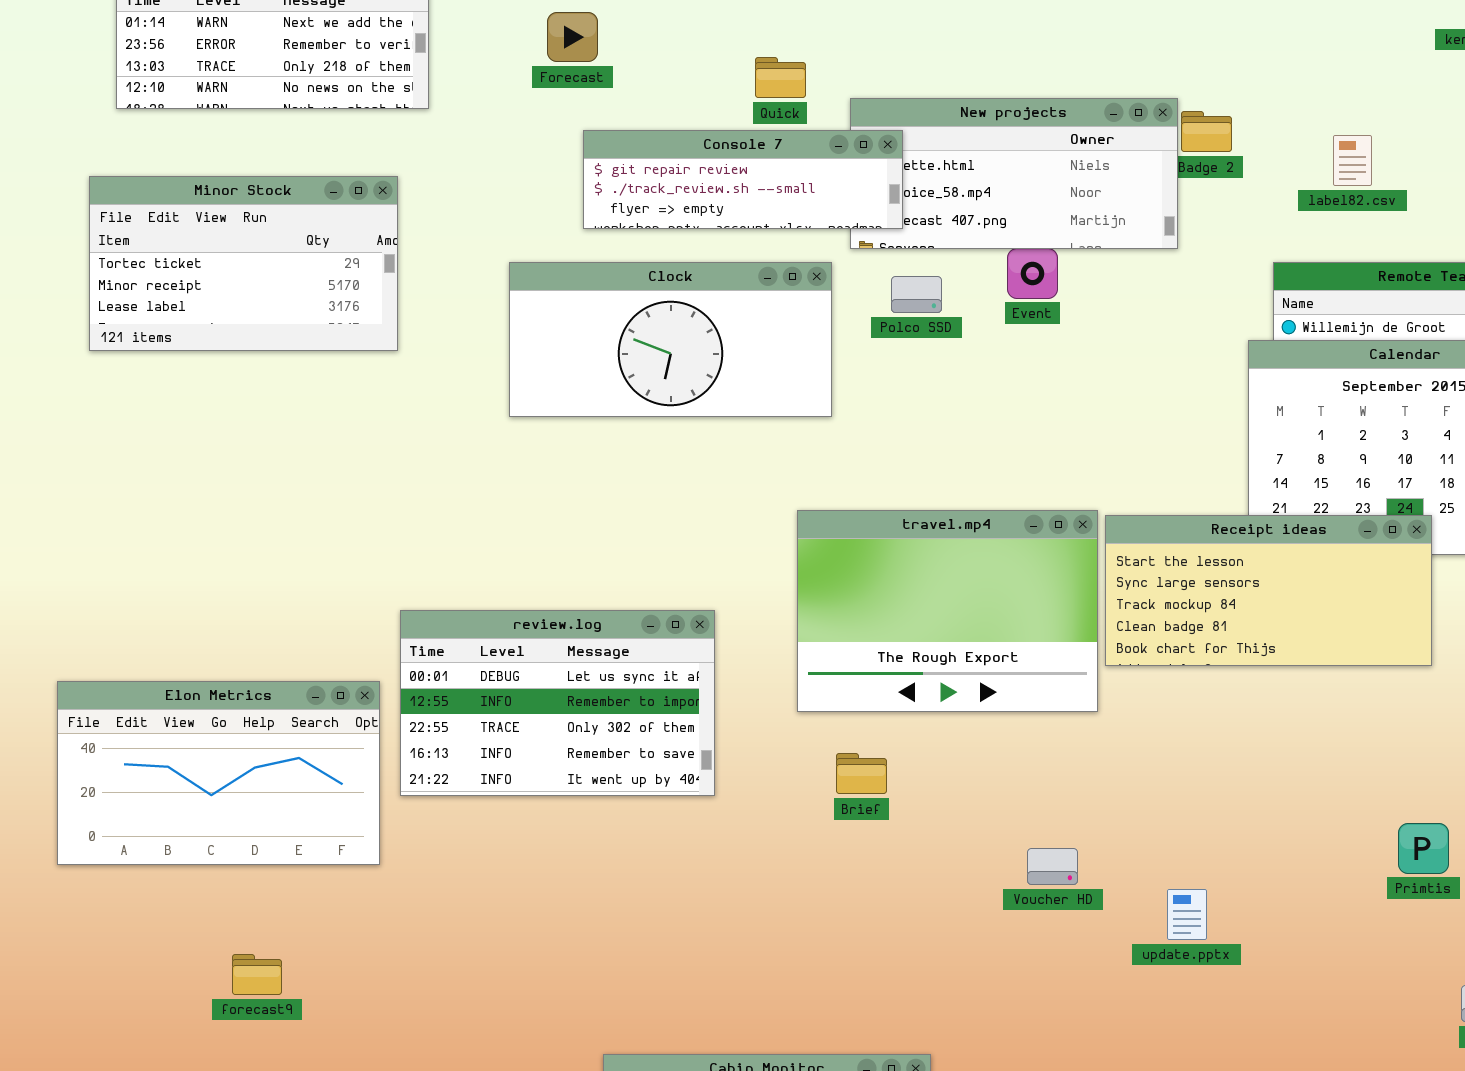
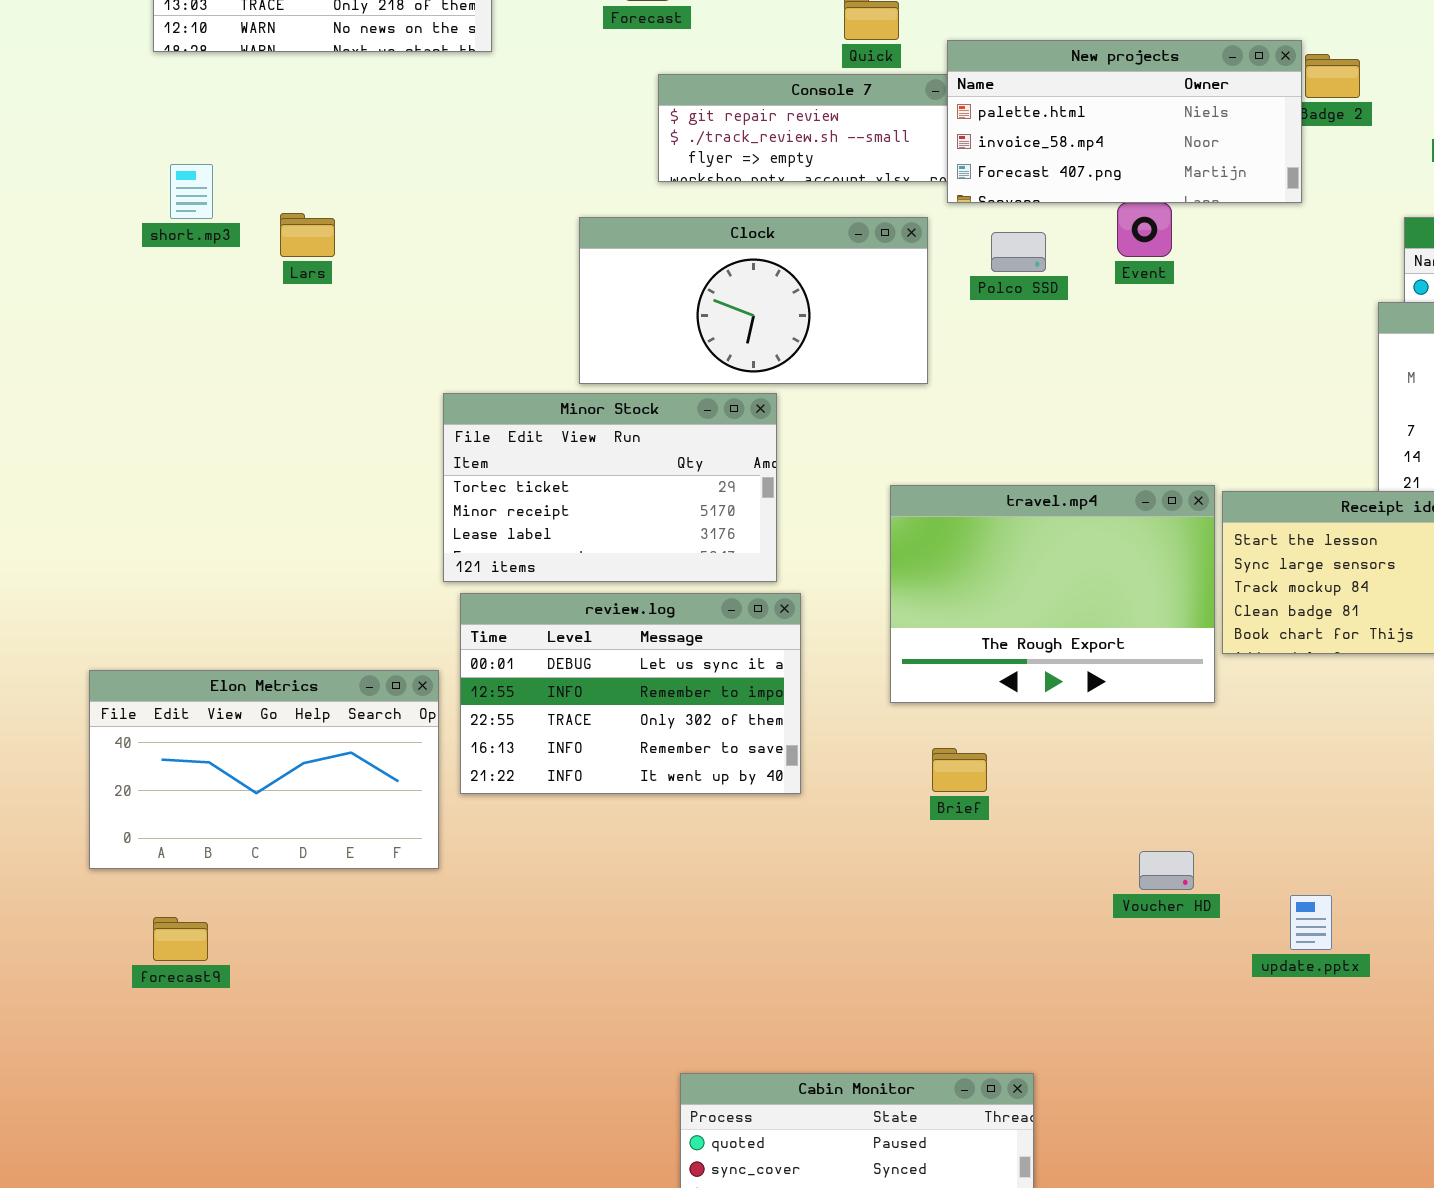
New projects: [850,98,1178,249] -> [947,40,1302,203], raised
Minor Stock: [89,176,398,351] -> [443,393,777,582], moved
forecast9: [232,954,282,995] -> [153,917,208,961], moved

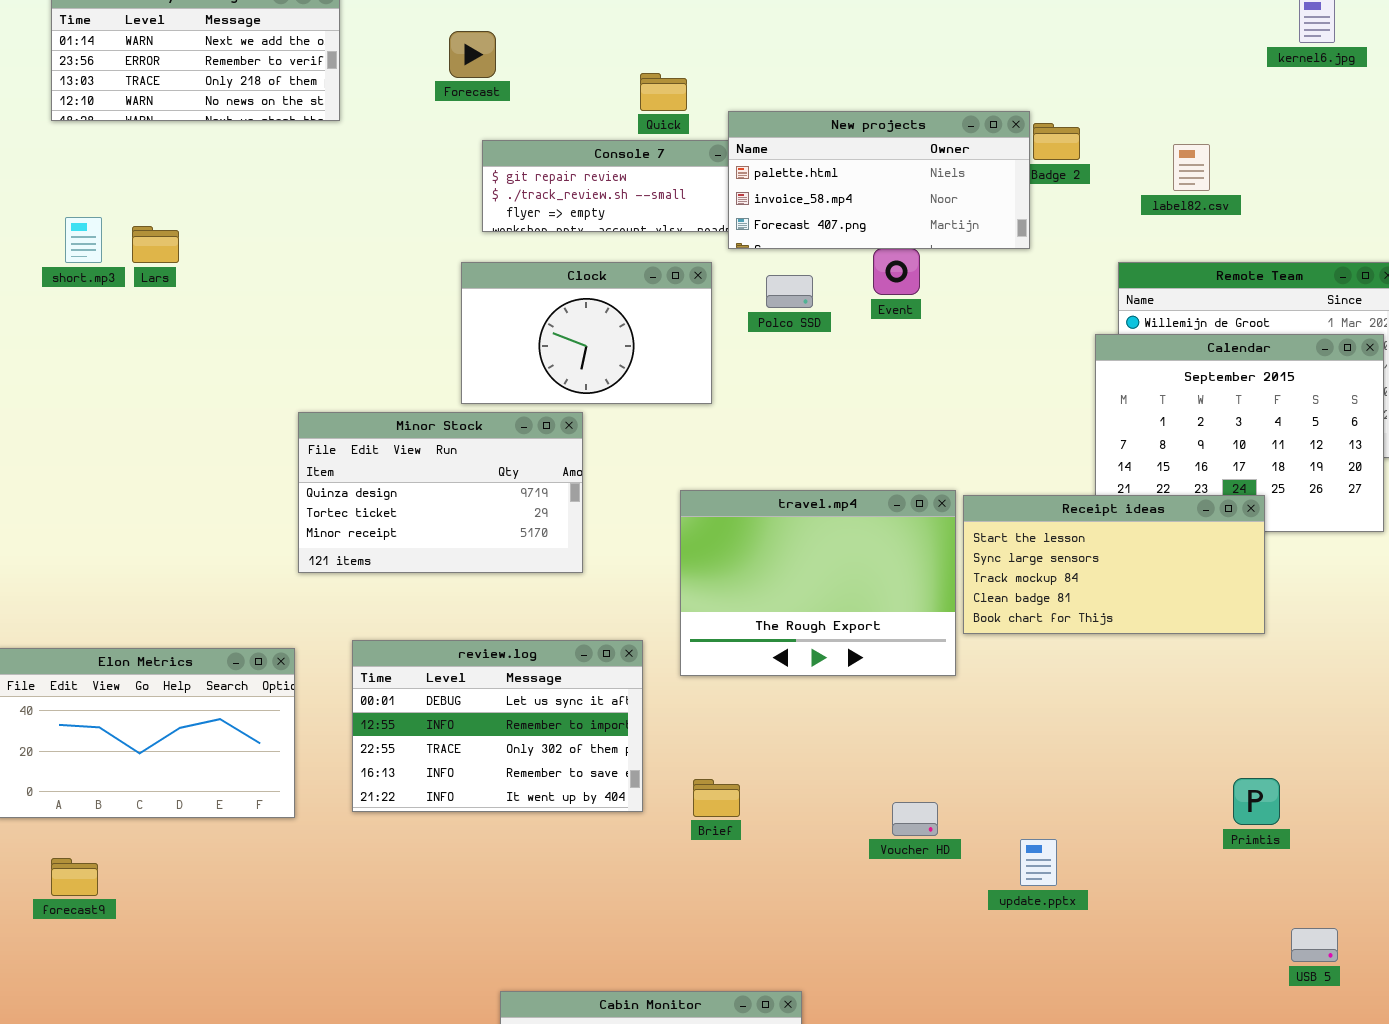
Lars: [280,213,335,257] -> [132,226,179,263], moved
Clock: [579,217,928,384] -> [461,262,712,404], resized
Minor Stock: [443,393,777,582] -> [298,412,583,573], scrolled up 1 row
review.log: [460,593,801,794] -> [352,640,643,812], moved
Brief: [932,748,987,792] -> [693,779,740,817], moved

